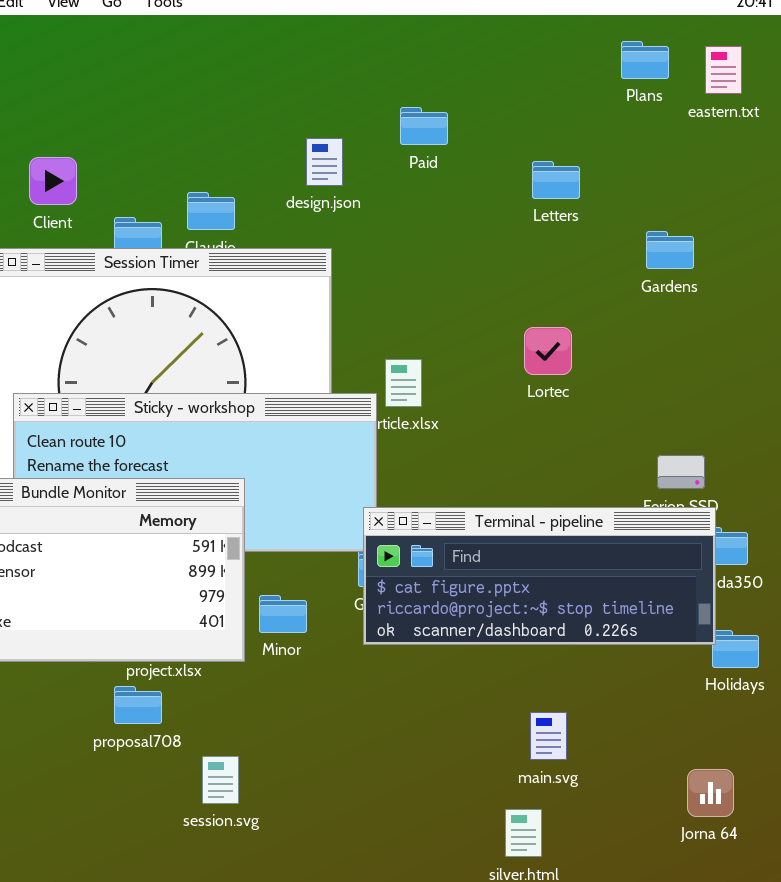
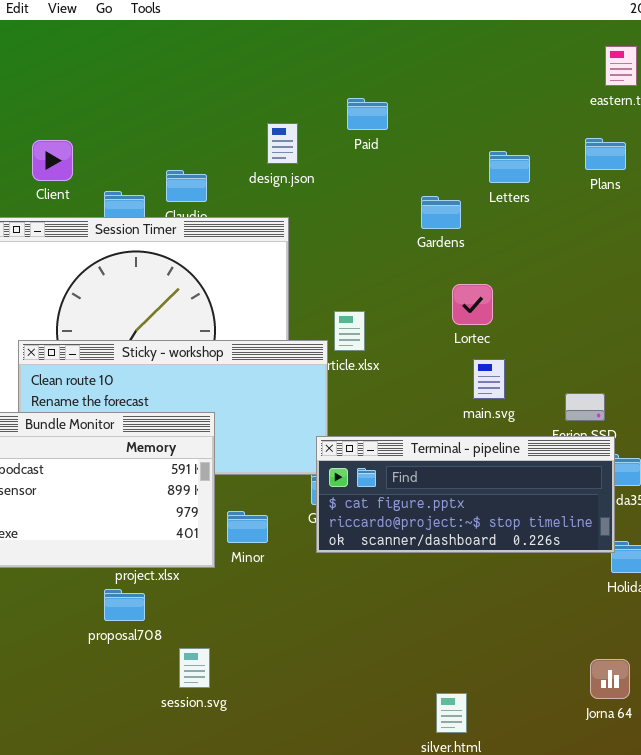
Plans: [621,41,669,79] -> [585,138,626,170], moved
Letters: [532,161,580,199] -> [489,151,530,183], moved
Gardens: [646,231,694,269] -> [421,196,461,229], moved
main.svg: [530,712,567,760] -> [473,359,505,399], moved

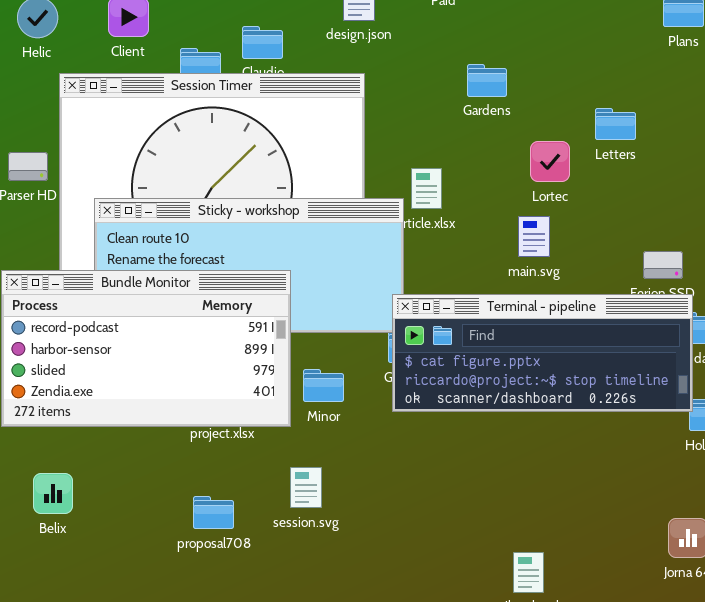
Letters: [489,151,530,183] -> [595,108,636,140], moved
Gardens: [421,196,461,229] -> [467,64,507,97], moved
main.svg: [473,359,505,399] -> [518,216,550,257], moved
proposal708: [104,589,145,621] -> [193,496,234,529], moved
session.svg: [179,648,210,688] -> [290,467,322,508], moved

